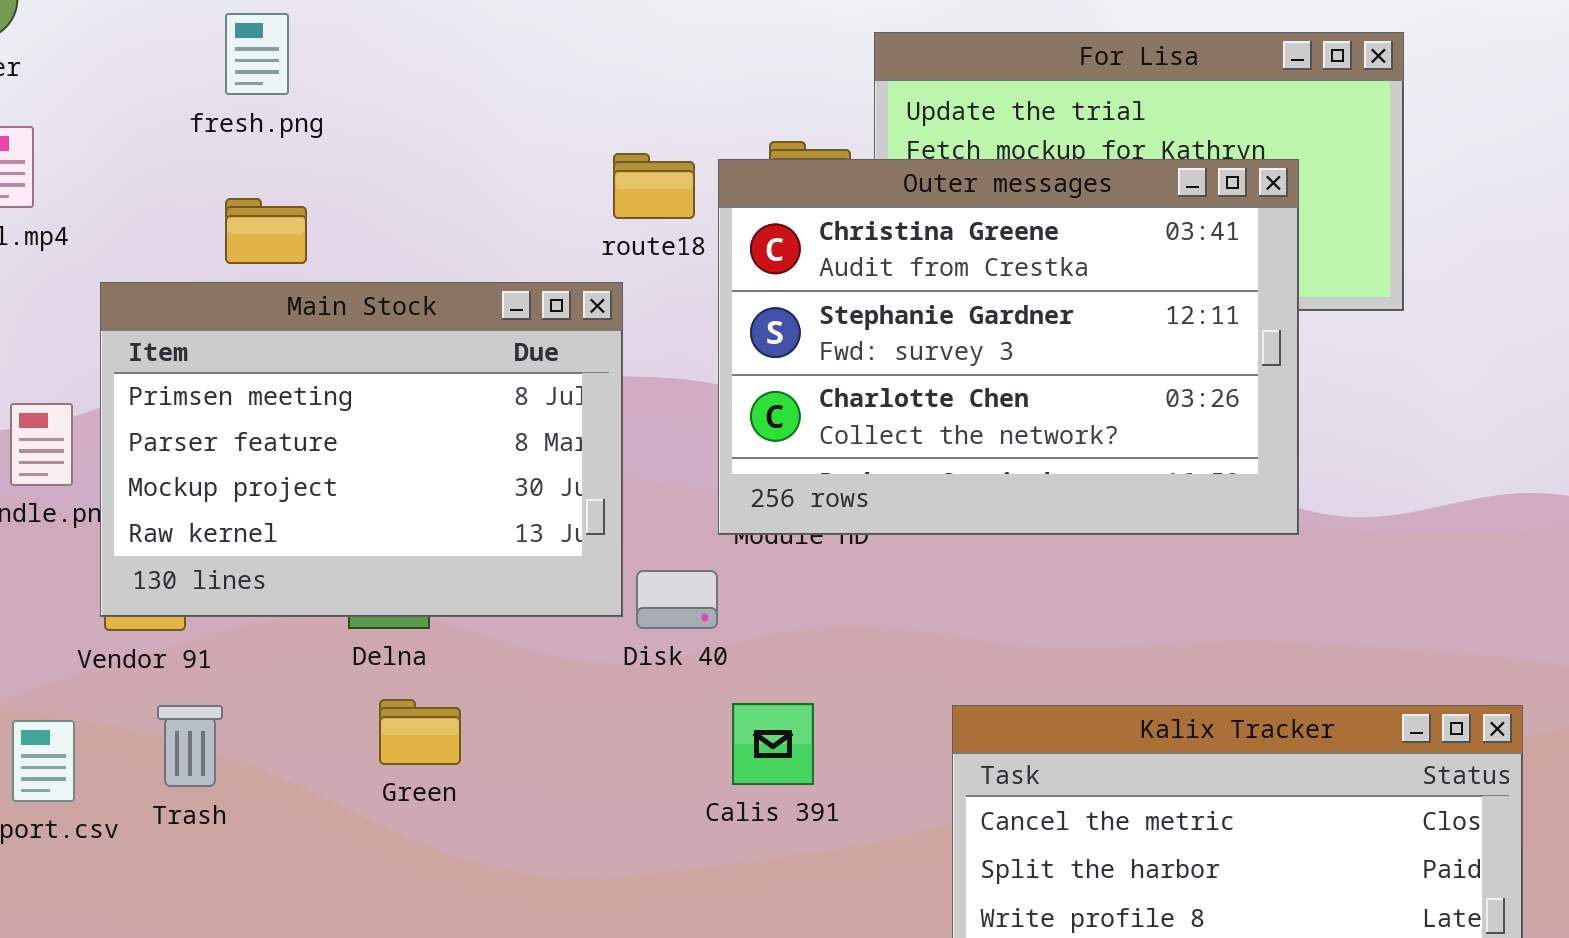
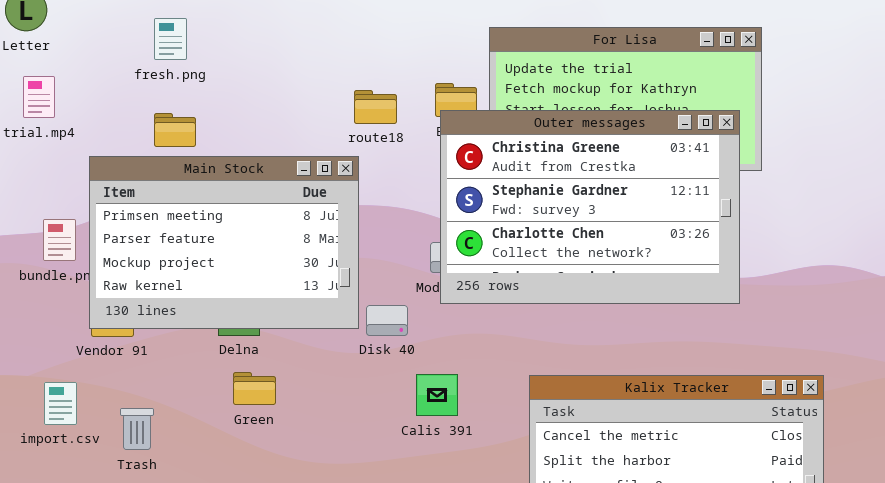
Outer messages: [718,159,1299,535] -> [440,110,740,304], moved
Trash: [157,705,223,787] -> [120,408,154,450], moved

